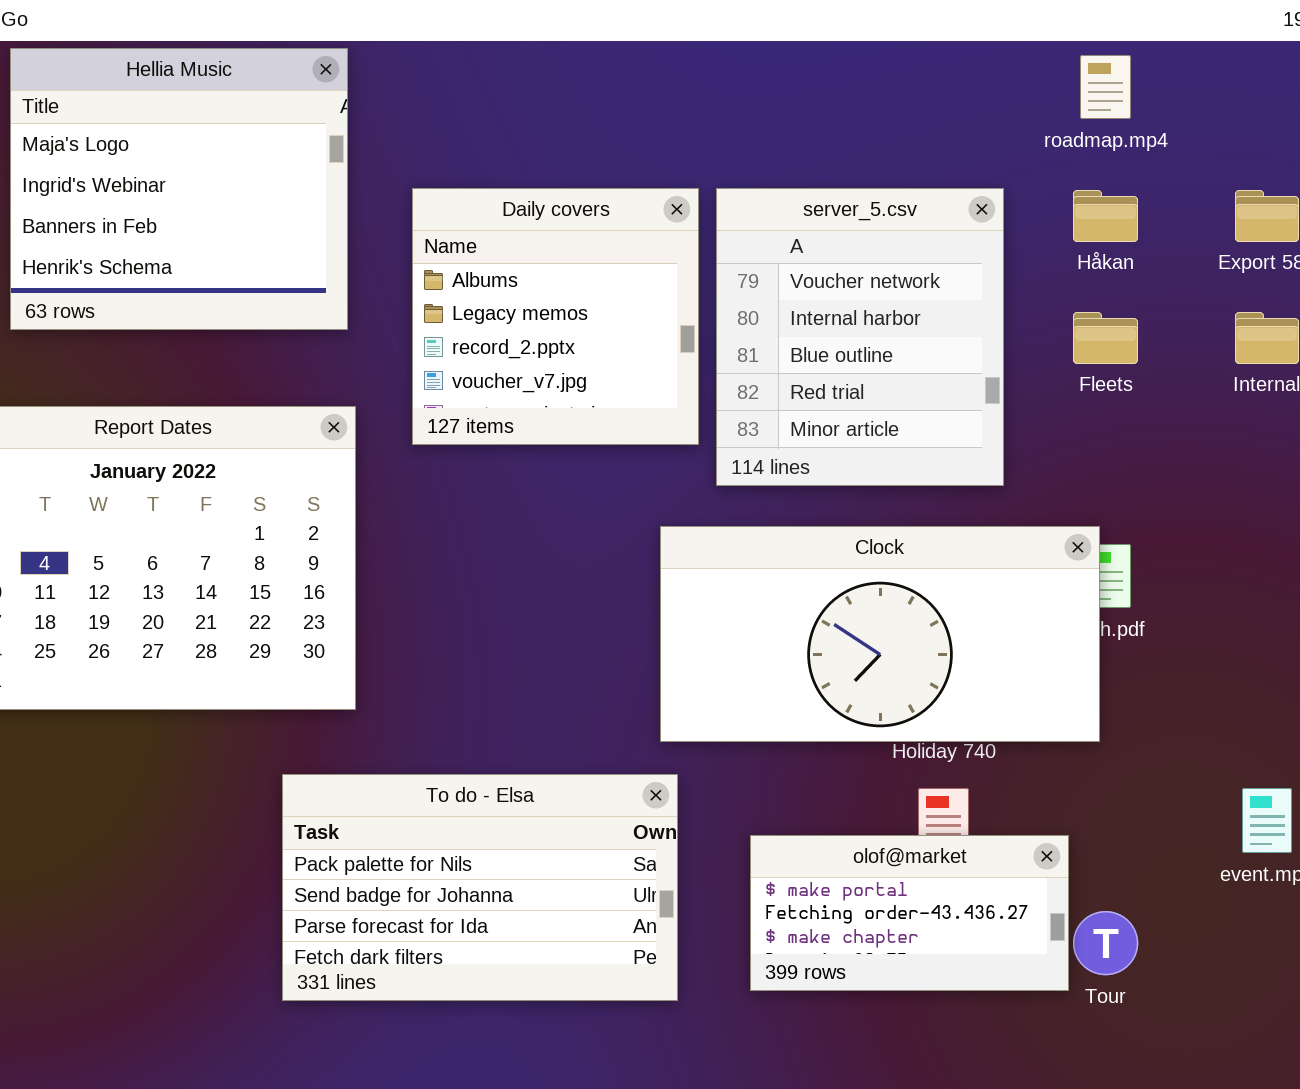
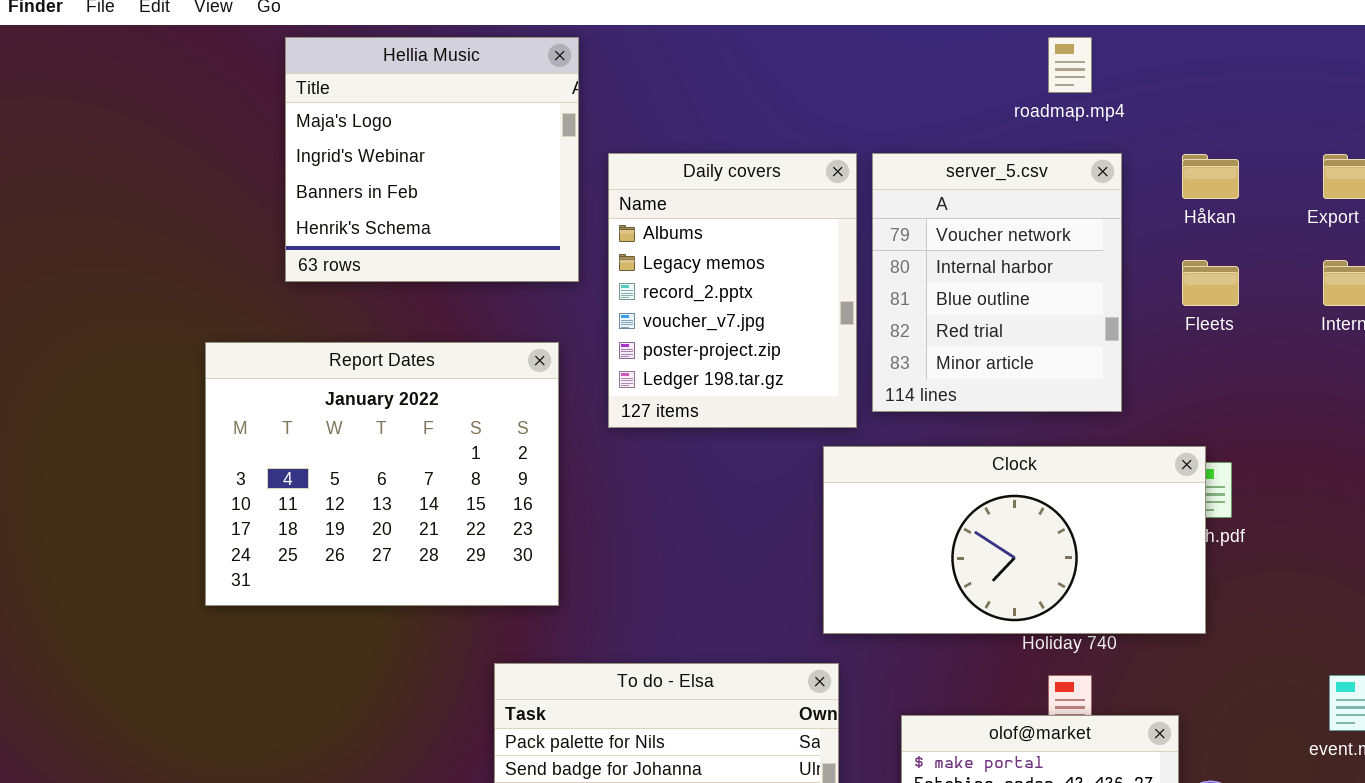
Hellia Music: [10,48,348,330] -> [285,37,579,282], moved
roadmap.mp4: [1080,55,1131,119] -> [1048,37,1092,93], moved
Daily covers: [412,188,699,445] -> [608,153,857,428], resized

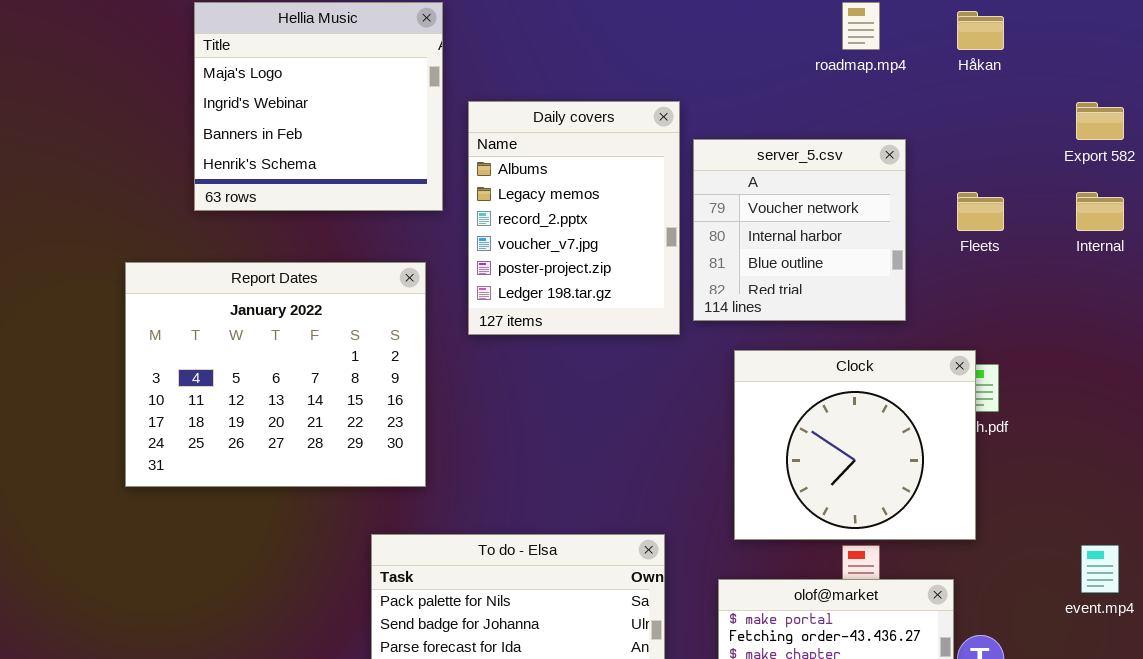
server_5.csv: [872,153,1122,412] -> [693,139,906,321], resized
Håkan: [1182,154,1239,199] -> [957,11,1004,50], moved
Clock: [823,446,1206,634] -> [734,350,976,540], resized

